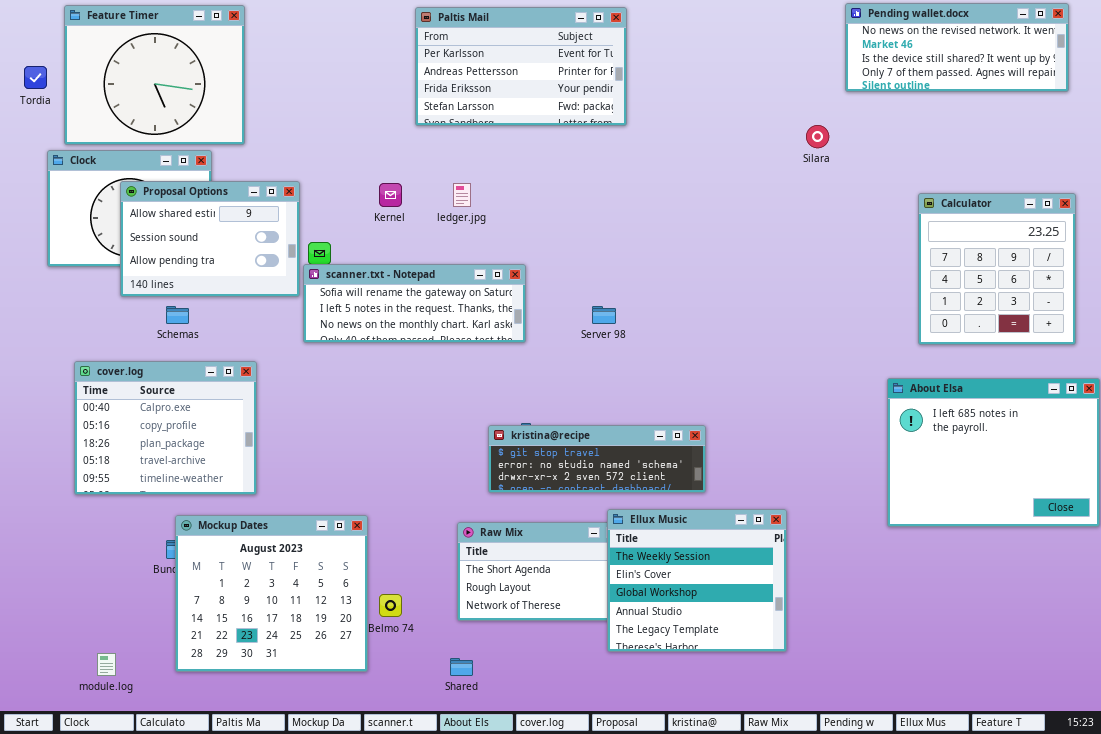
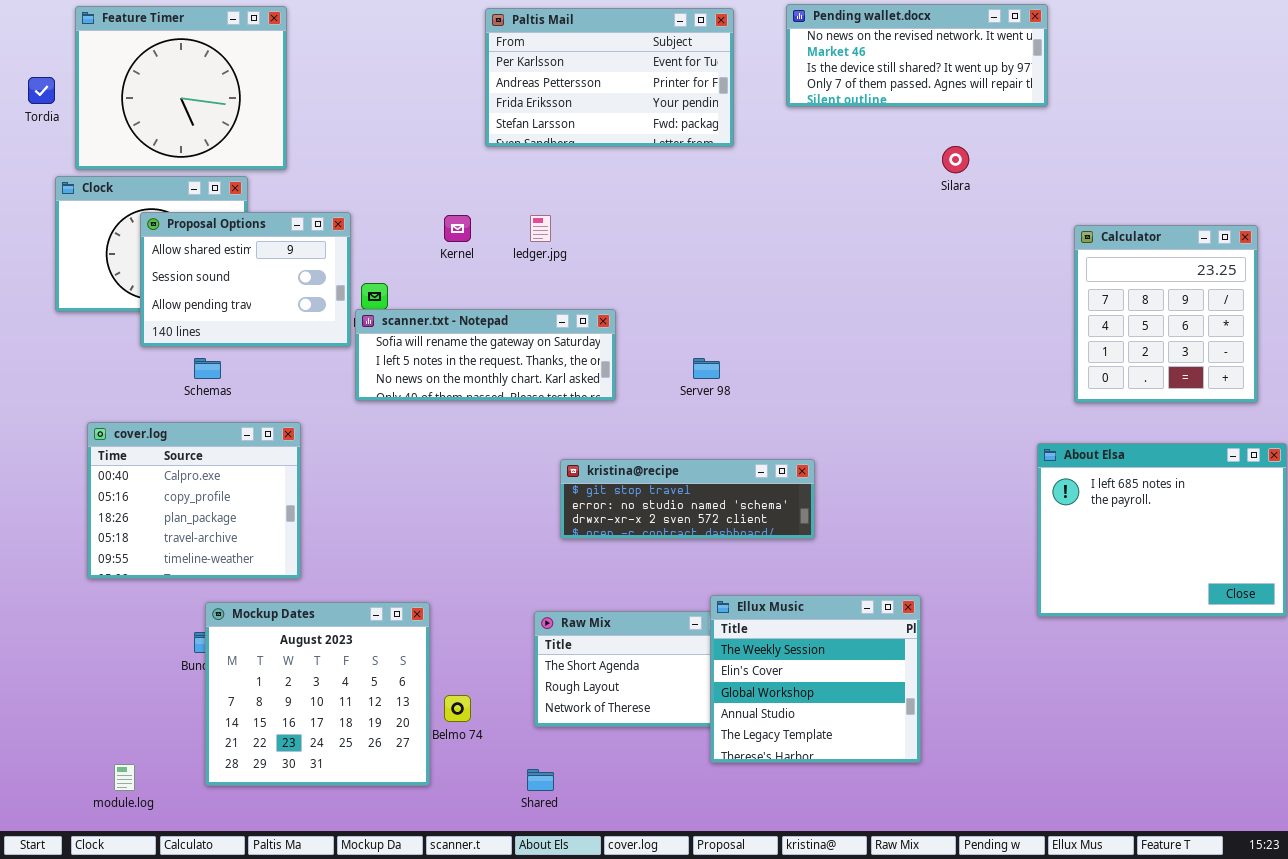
Pending wallet.docx: [845,3,1069,92] -> [786,4,1048,107], moved
kristina@recipe: [488,425,706,493] -> [560,459,815,539], moved

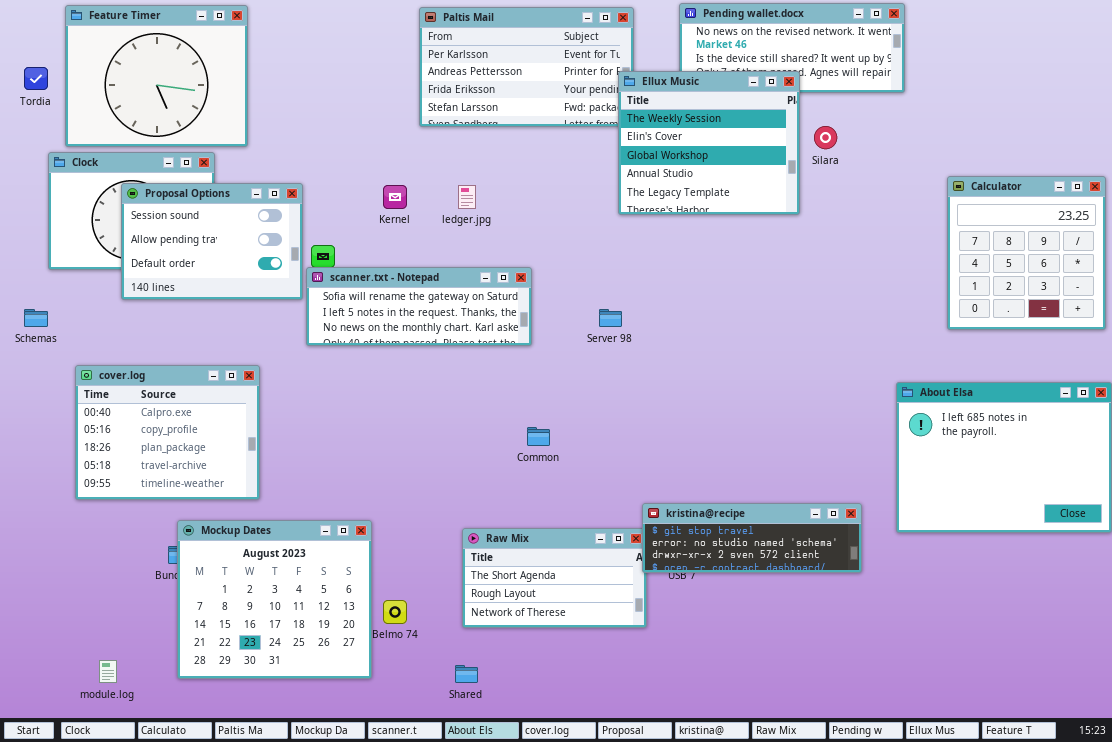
Proposal Options: [140,212,351,347] -> [121,183,303,300], scrolled down 1 row
Calculator: [1074,225,1258,403] -> [947,176,1106,330], moved
Schemas: [194,358,221,379] -> [24,309,48,327], moved
kristina@recipe: [560,459,815,539] -> [642,503,862,573], moved
Ellux Music: [710,595,921,763] -> [618,71,800,215], moved

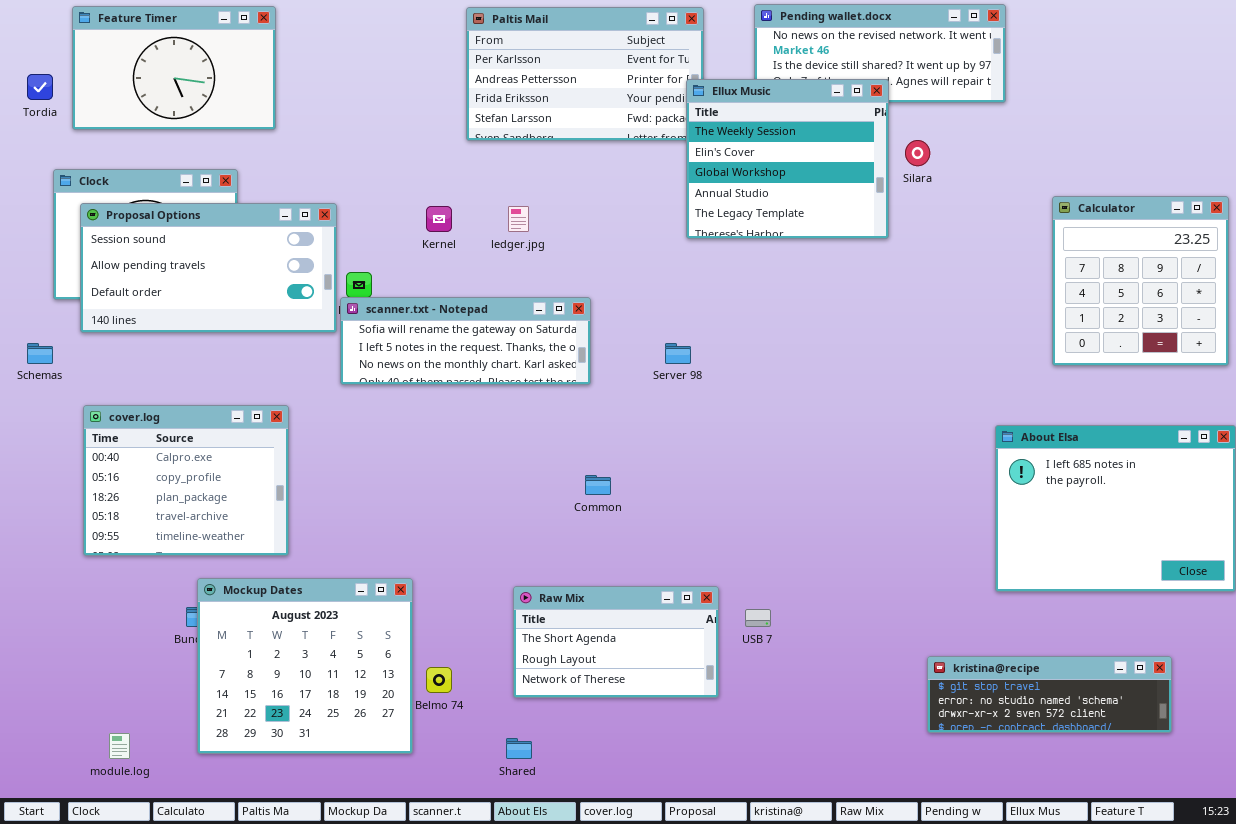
Feature Timer: [65,5,248,147] -> [72,6,276,130], resized
Proposal Options: [121,183,303,300] -> [80,203,337,333], resized
kristina@recipe: [642,503,862,573] -> [927,656,1172,733], moved

